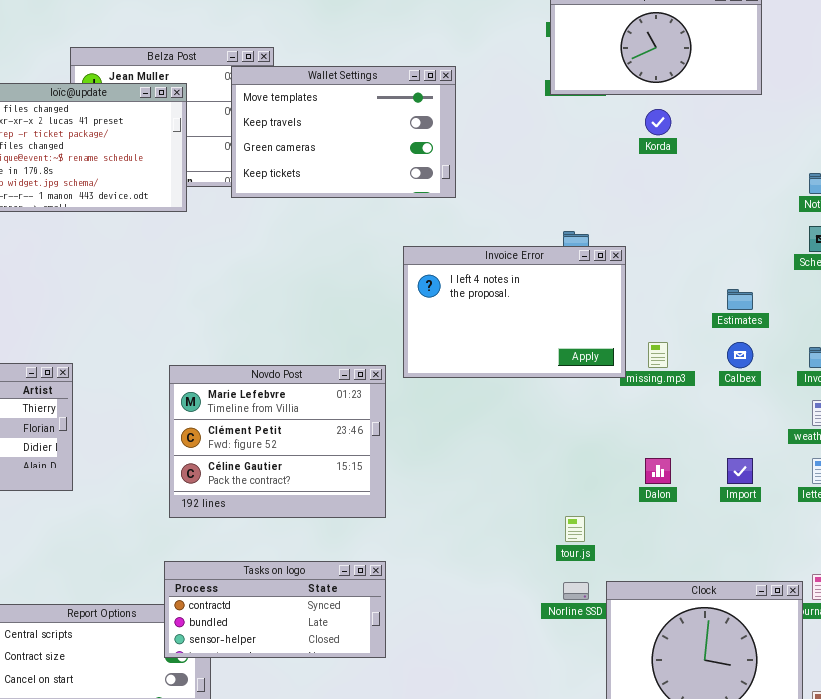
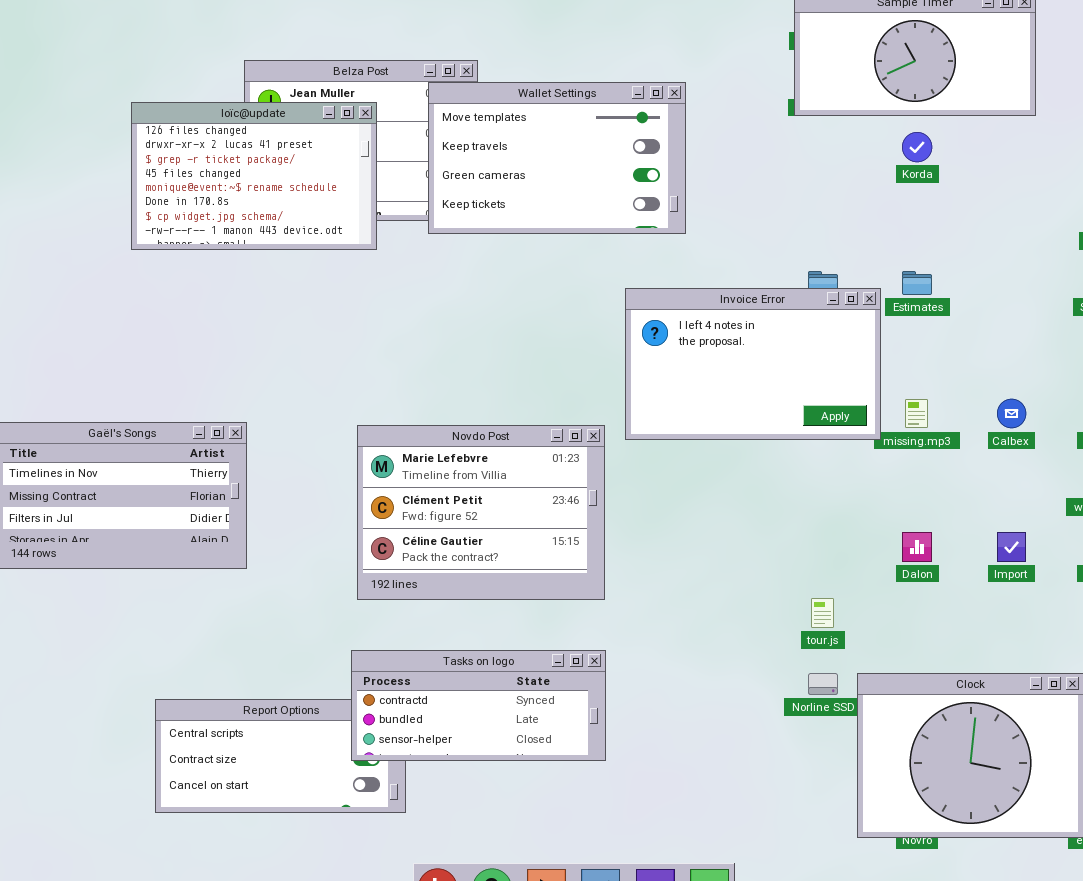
Estimates: [727,289,753,310] -> [902,271,932,295], moved

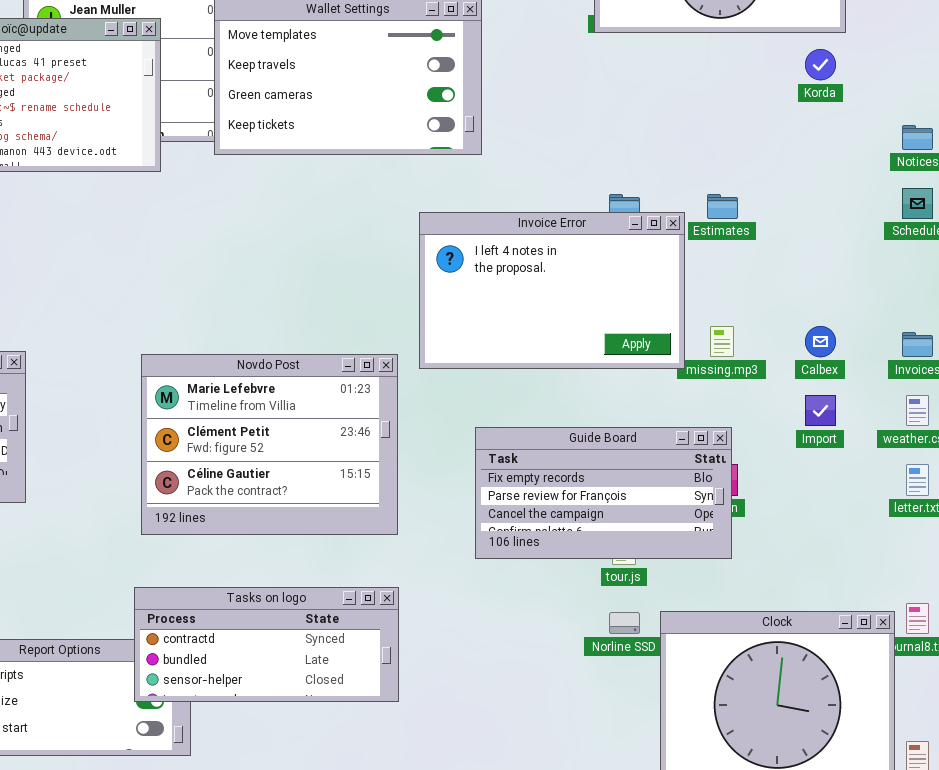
Korda: [902,132,932,162] -> [805,49,836,80], moved
Guide Board: none -> [475,427,732,559], opened
Import: [997,532,1026,562] -> [805,395,836,426], moved

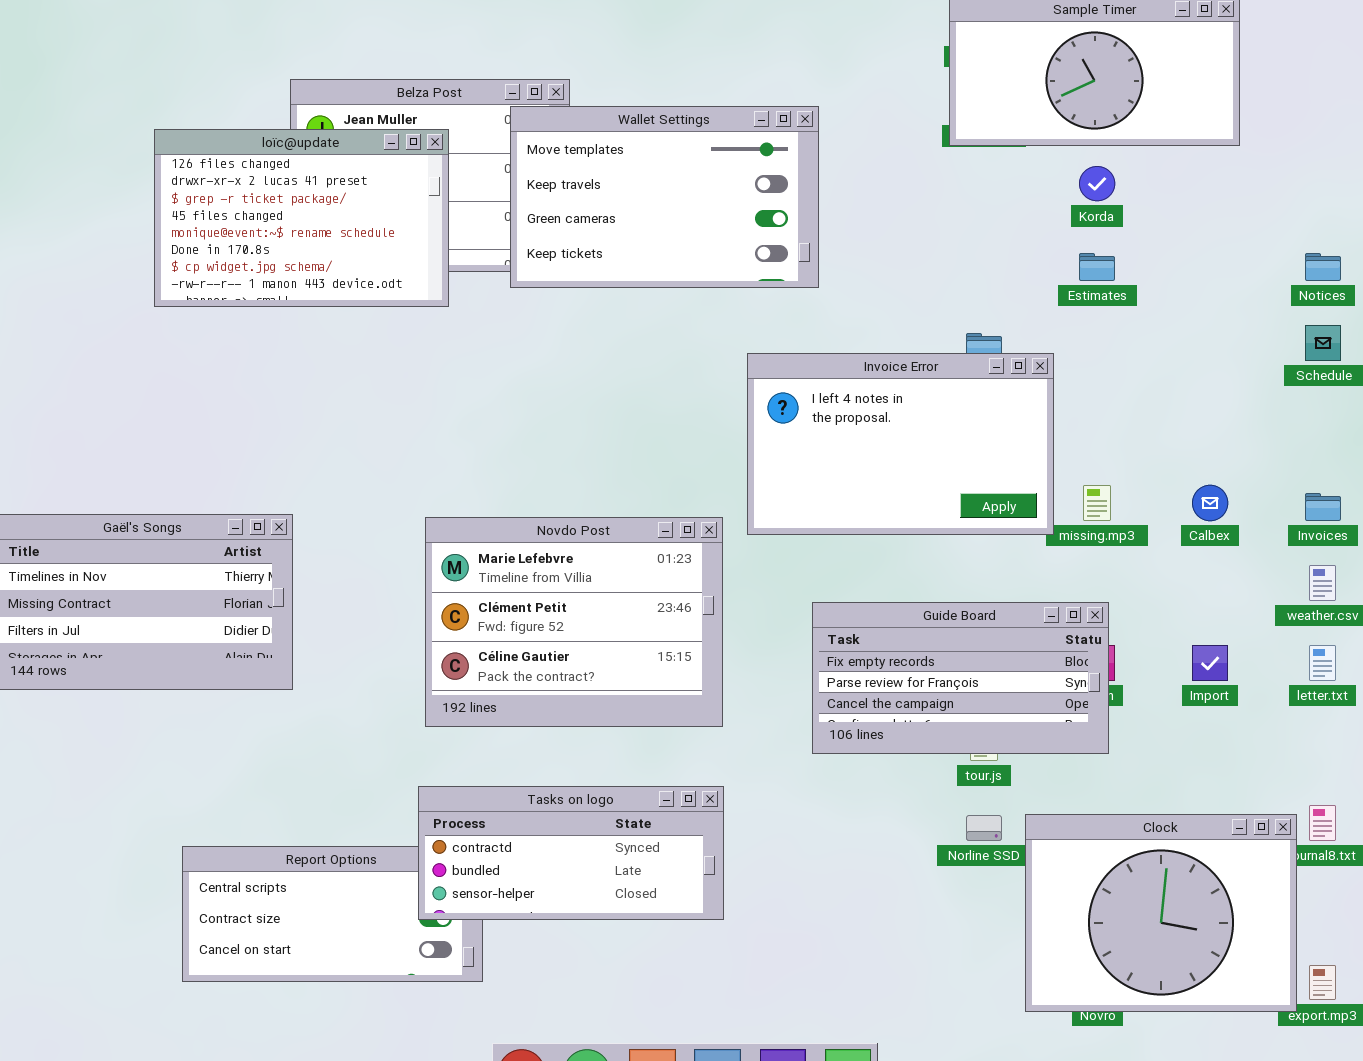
Korda: [805,49,836,80] -> [1079,166,1115,201], moved
Estimates: [707,194,738,219] -> [1079,253,1115,281], moved
Import: [805,395,836,426] -> [1192,645,1228,681], moved

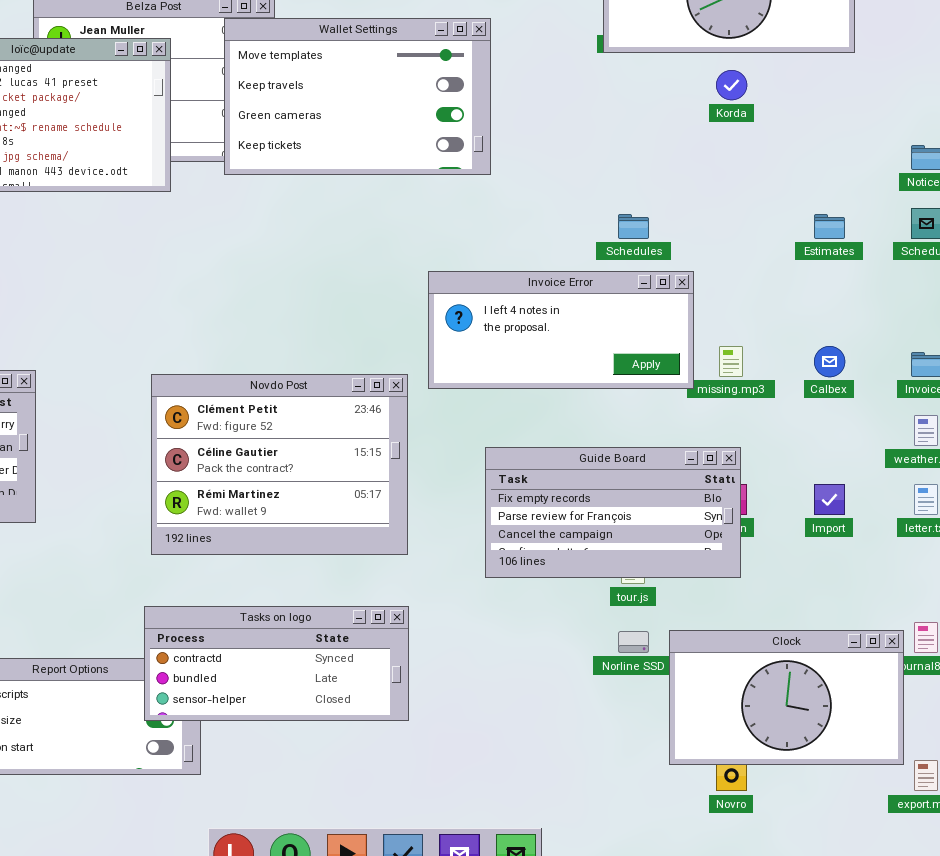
Estimates: [1079,253,1115,281] -> [814,214,845,239], moved
Invoice Error: [747,353,1054,535] -> [428,271,694,389], resized
Novdo Post: [425,517,723,727] -> [151,374,408,555], scrolled down 1 row
Clock: [1025,814,1297,1012] -> [669,630,904,765], resized

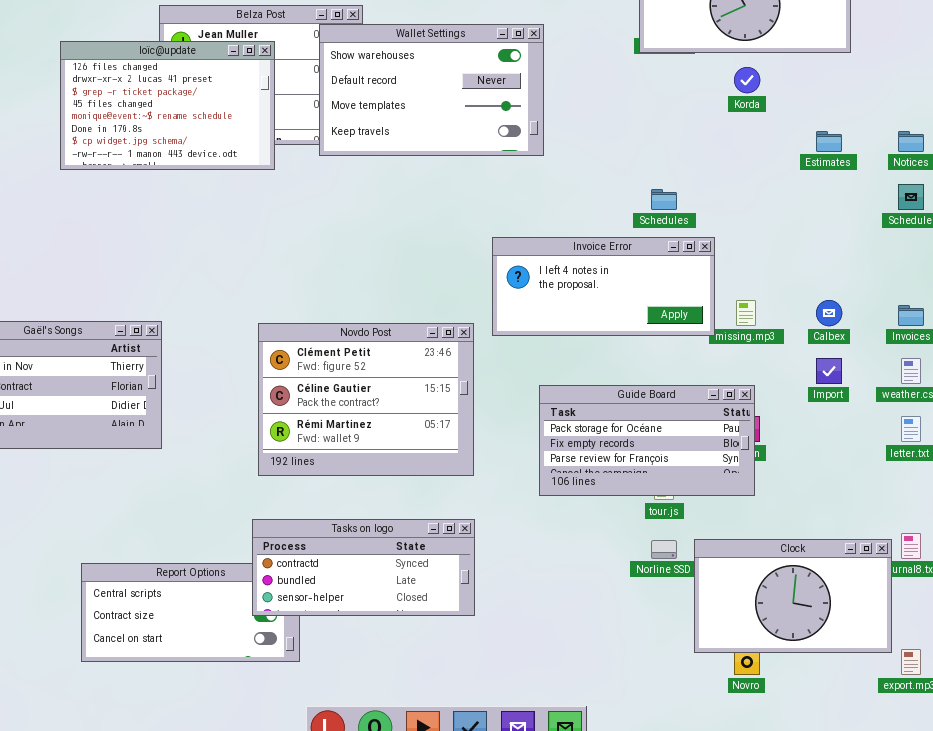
Wallet Settings: [224,18,491,175] -> [319,24,544,156], scrolled up 2 rows
Estimates: [814,214,845,239] -> [816,131,842,152], moved
Guide Board: [485,447,741,578] -> [539,385,755,496], scrolled up 1 row
Import: [814,484,845,515] -> [816,358,842,384], moved

